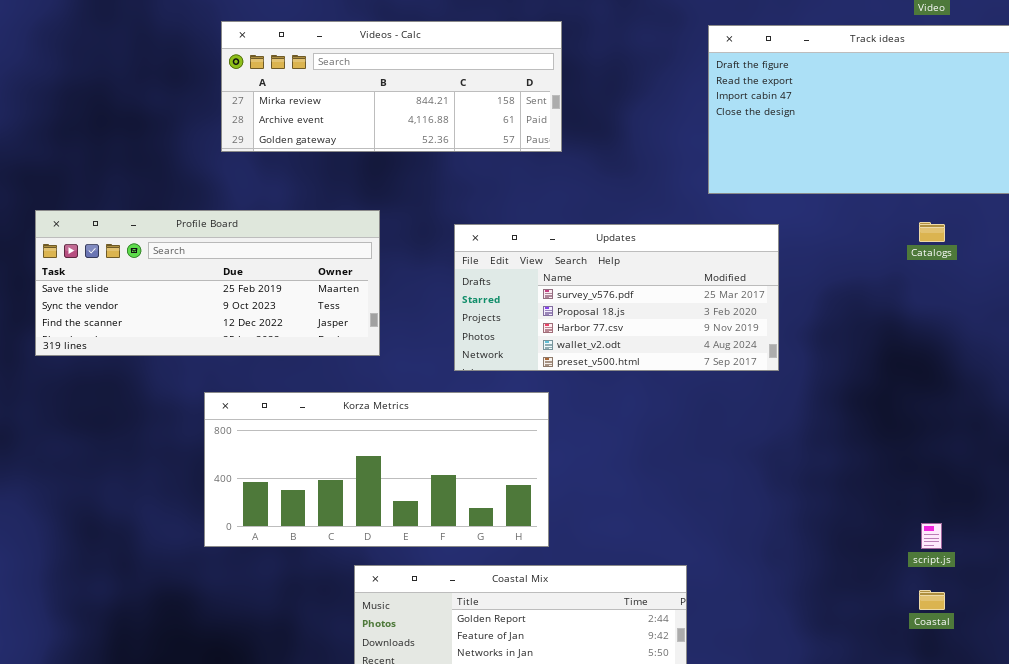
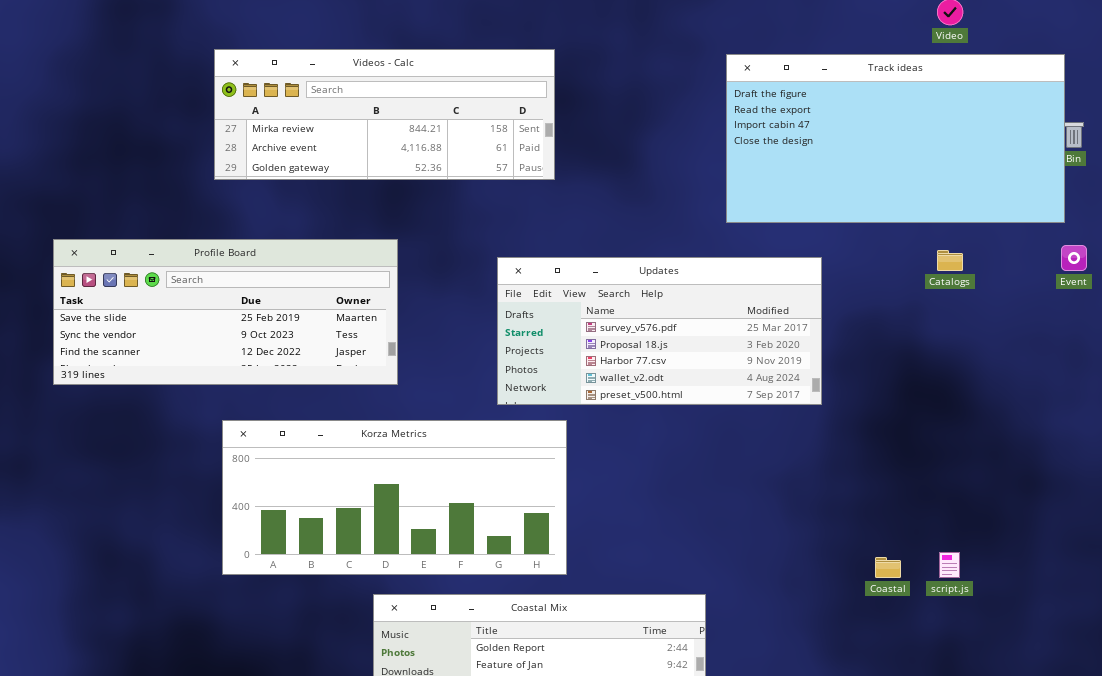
Videos - Calc: [221,21,562,152] -> [214,49,555,180], moved
Updates: [454,224,779,371] -> [497,257,822,405], moved
Coastal: [919,590,945,610] -> [875,557,901,578], moved

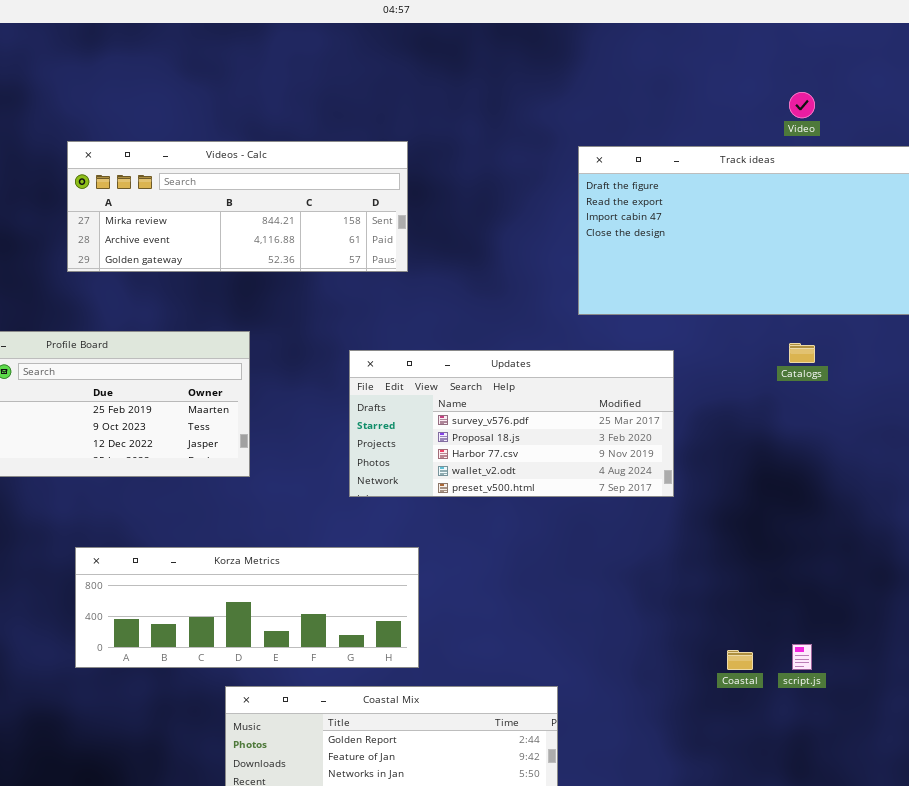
Korza Metrics: [222,420,567,575] -> [75,547,419,668], resized

